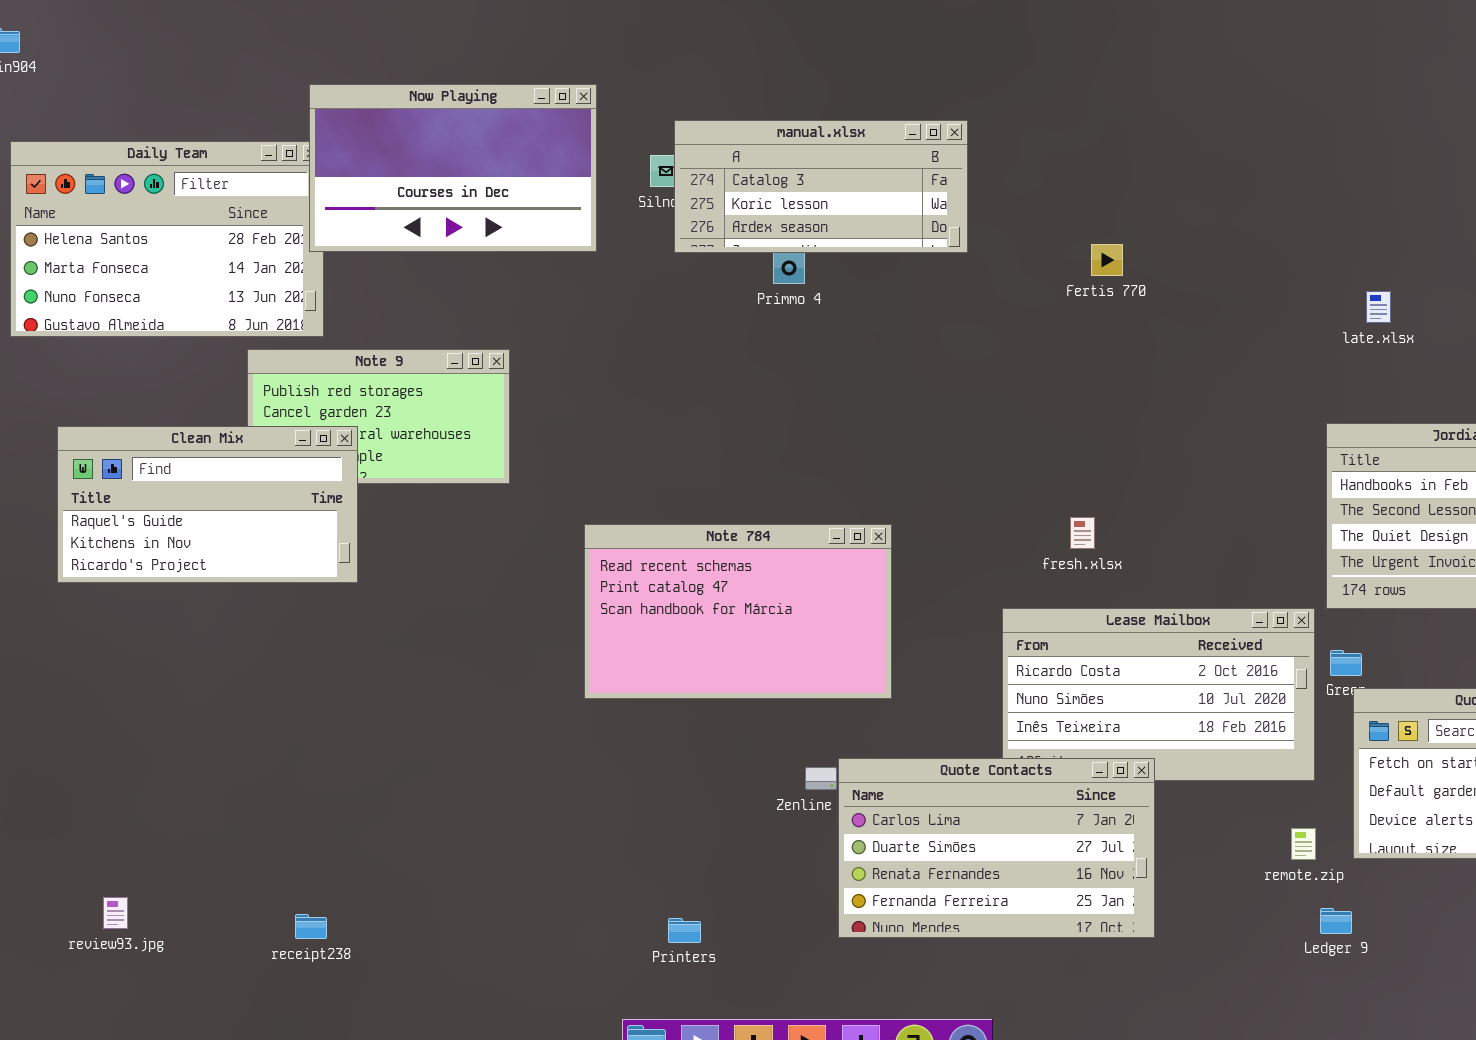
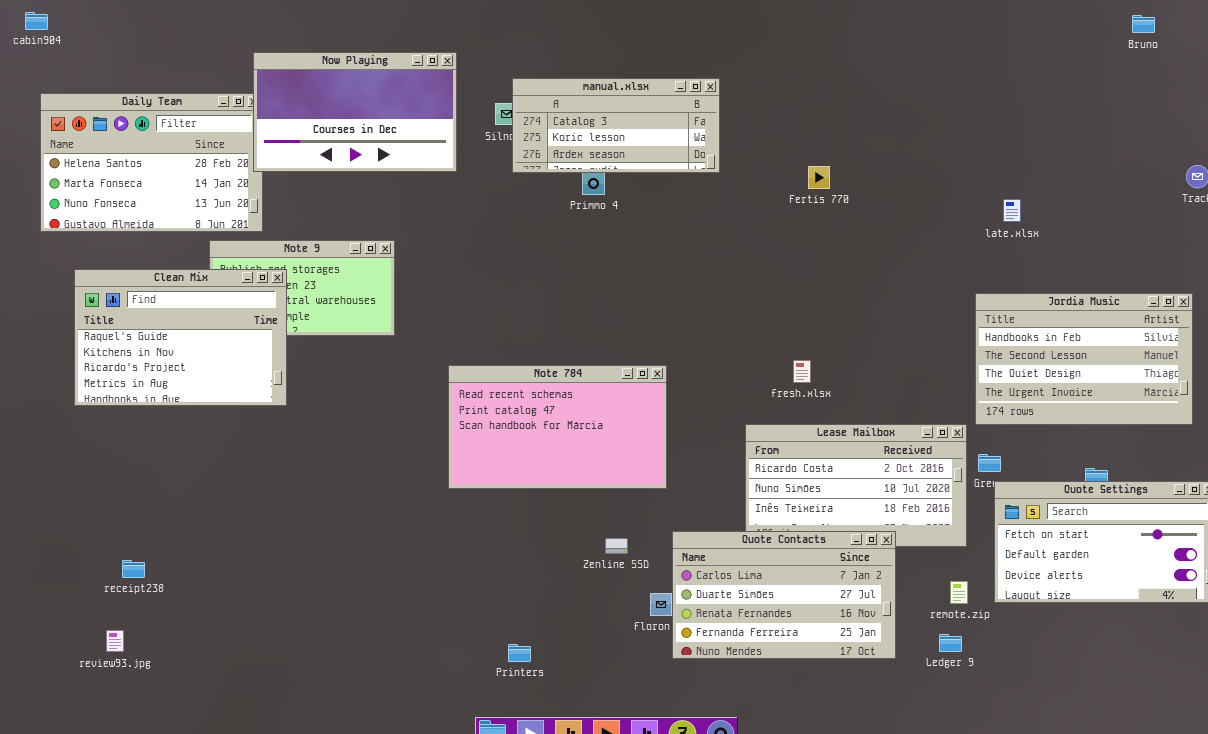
Clean Mix: [57,426,358,583] -> [74,269,287,406], resized
Quote Contacts: [838,758,1155,938] -> [672,531,896,659], moved
Ledger 9: [1320,908,1352,934] -> [939,634,962,652], moved
receipt238: [295,914,327,939] -> [122,560,145,578], moved

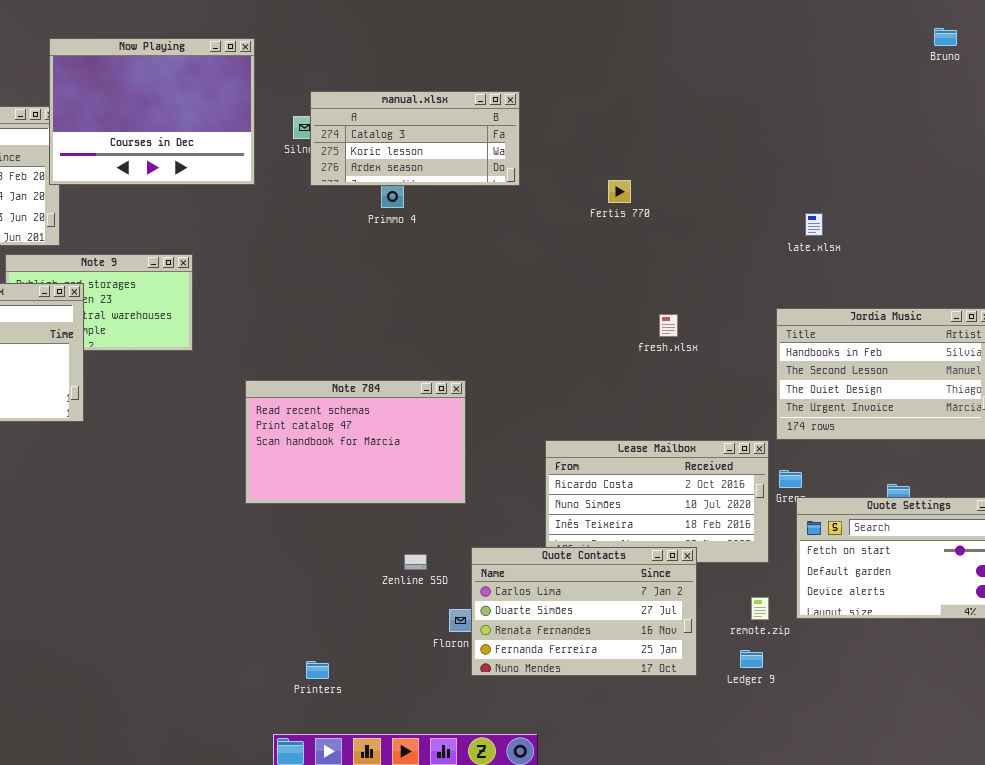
Now Playing: [253,52,457,172] -> [49,38,255,185], resized
fresh.xlsx: [793,360,811,383] -> [659,314,678,337], moved

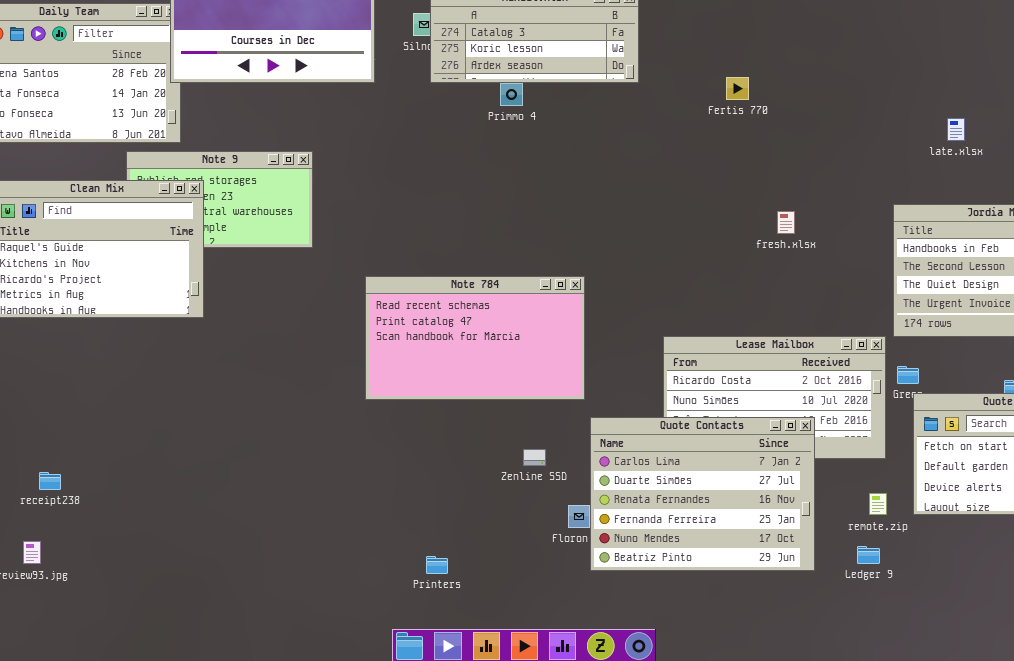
late.xlsx: [805,213,823,236] -> [947,118,965,141], moved
Quote Contacts: [471,547,697,676] -> [590,417,815,571], resized

